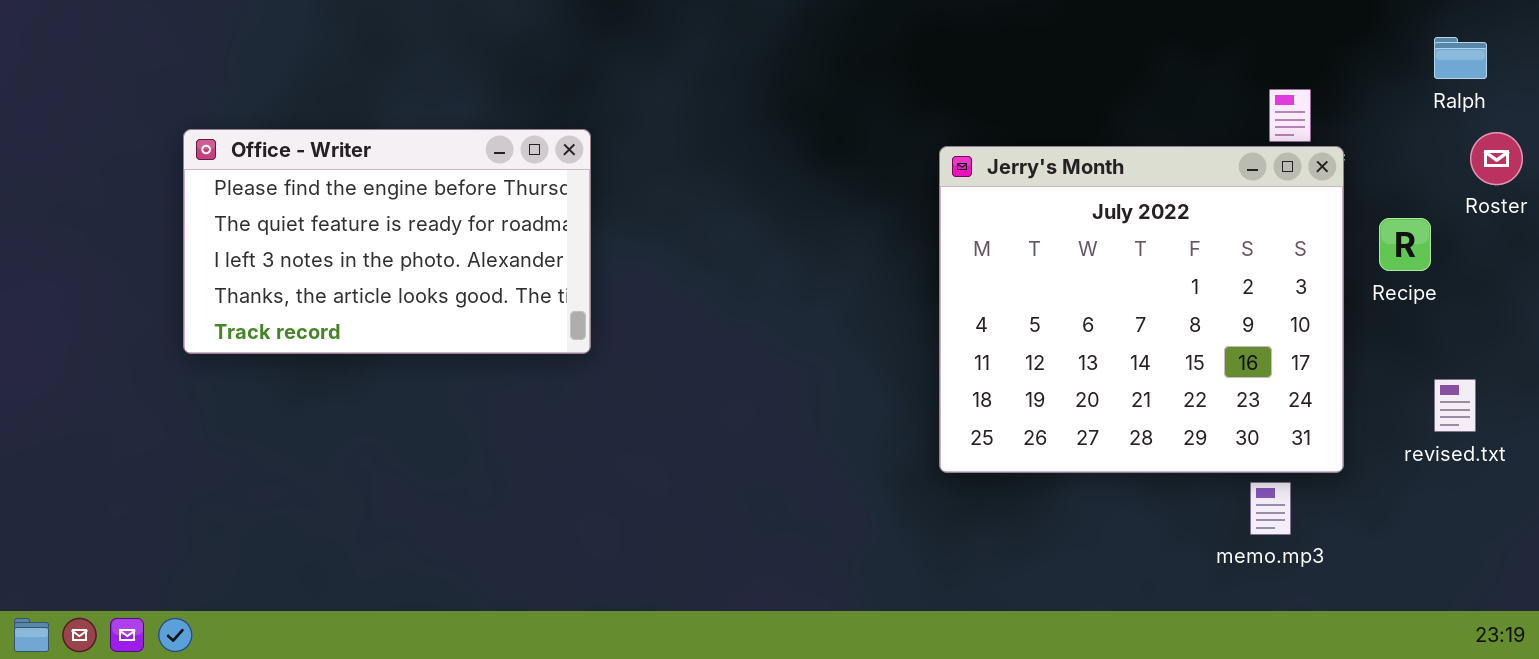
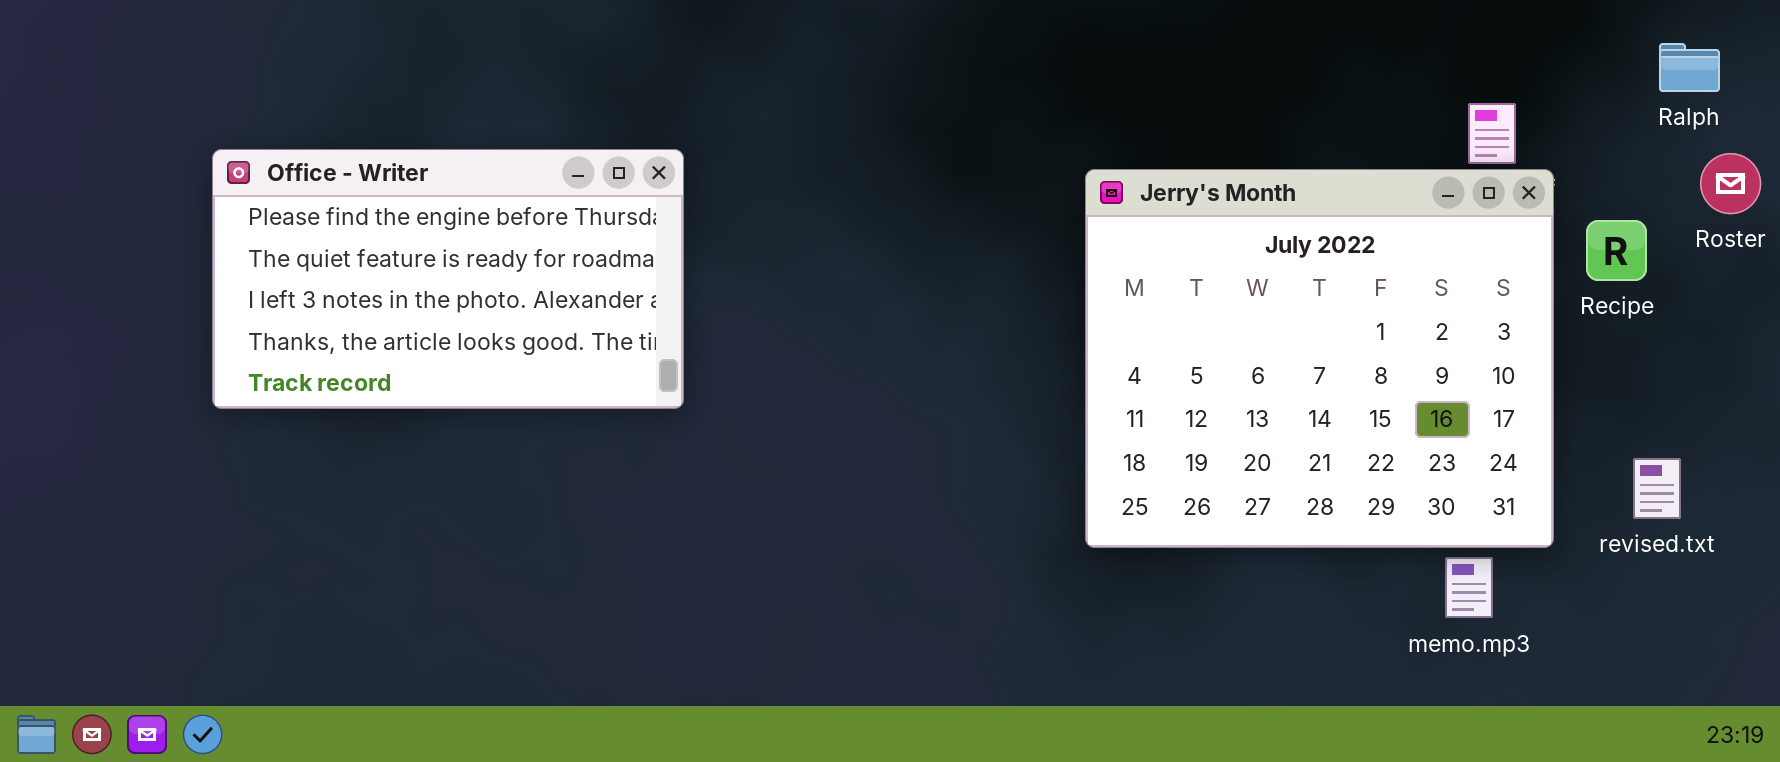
Recipe: [1379,218,1431,271] -> [1586,220,1647,281], moved
revised.txt: [1434,379,1476,432] -> [1633,458,1681,519], moved

